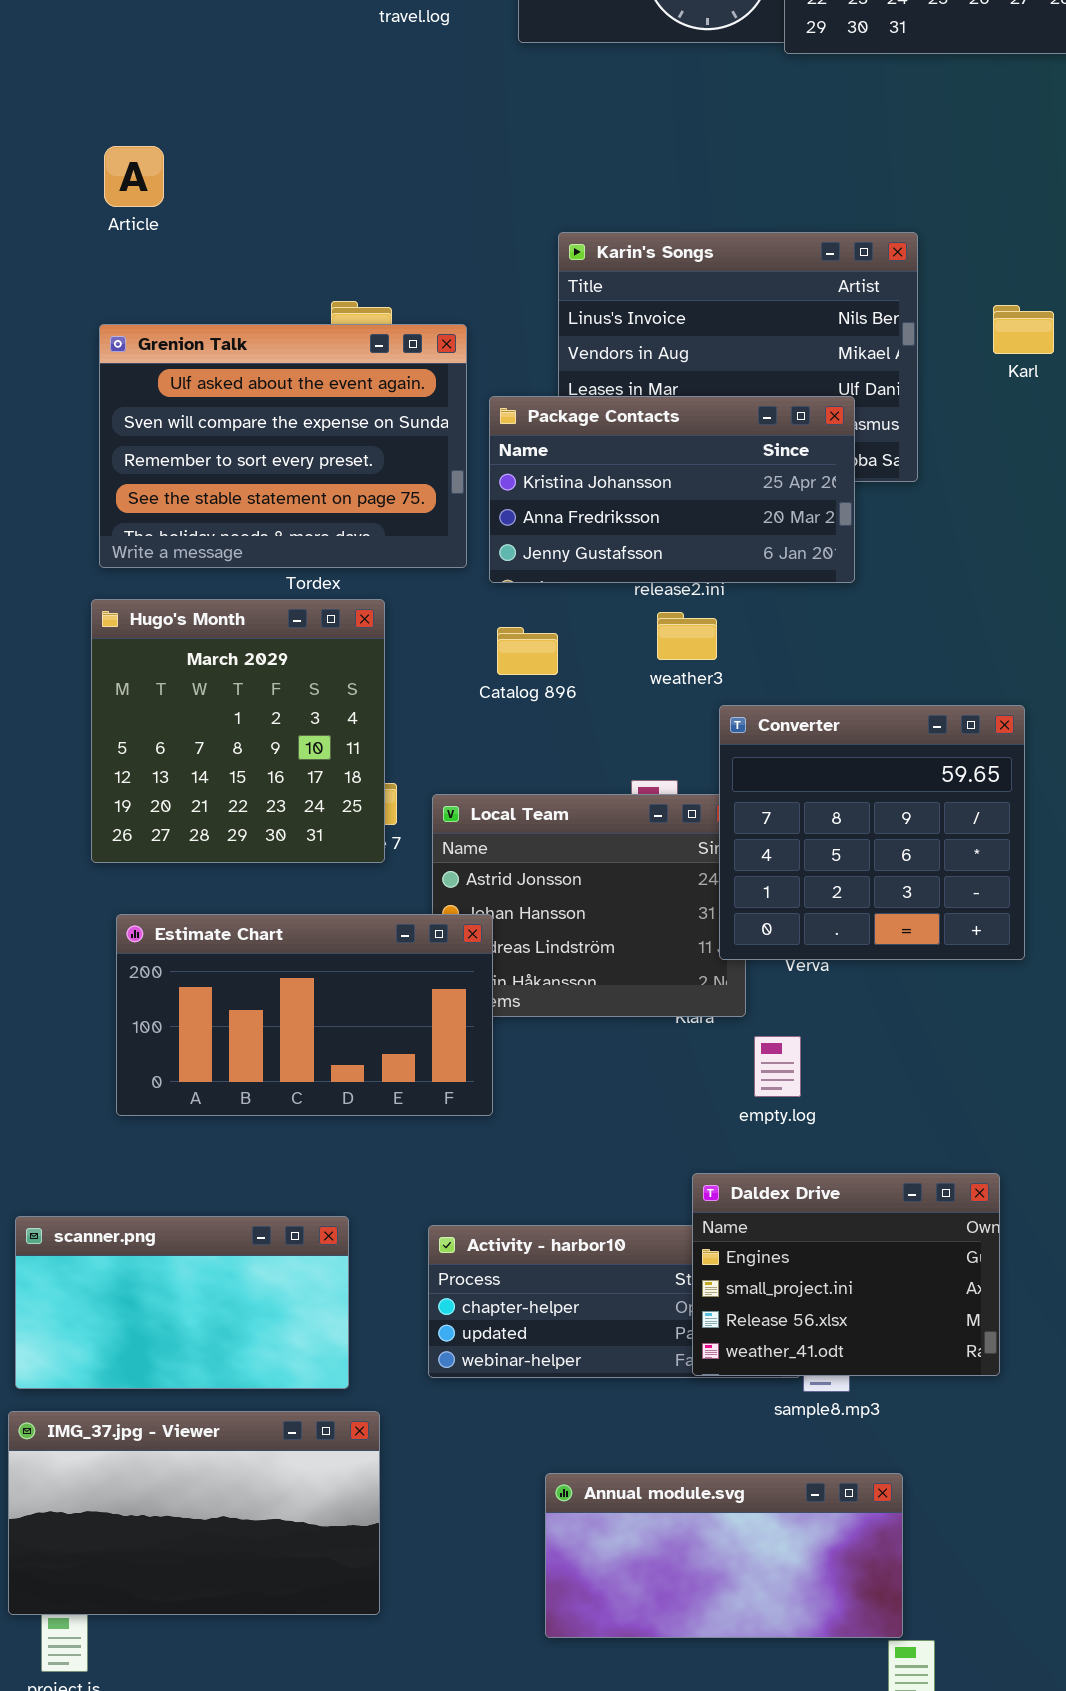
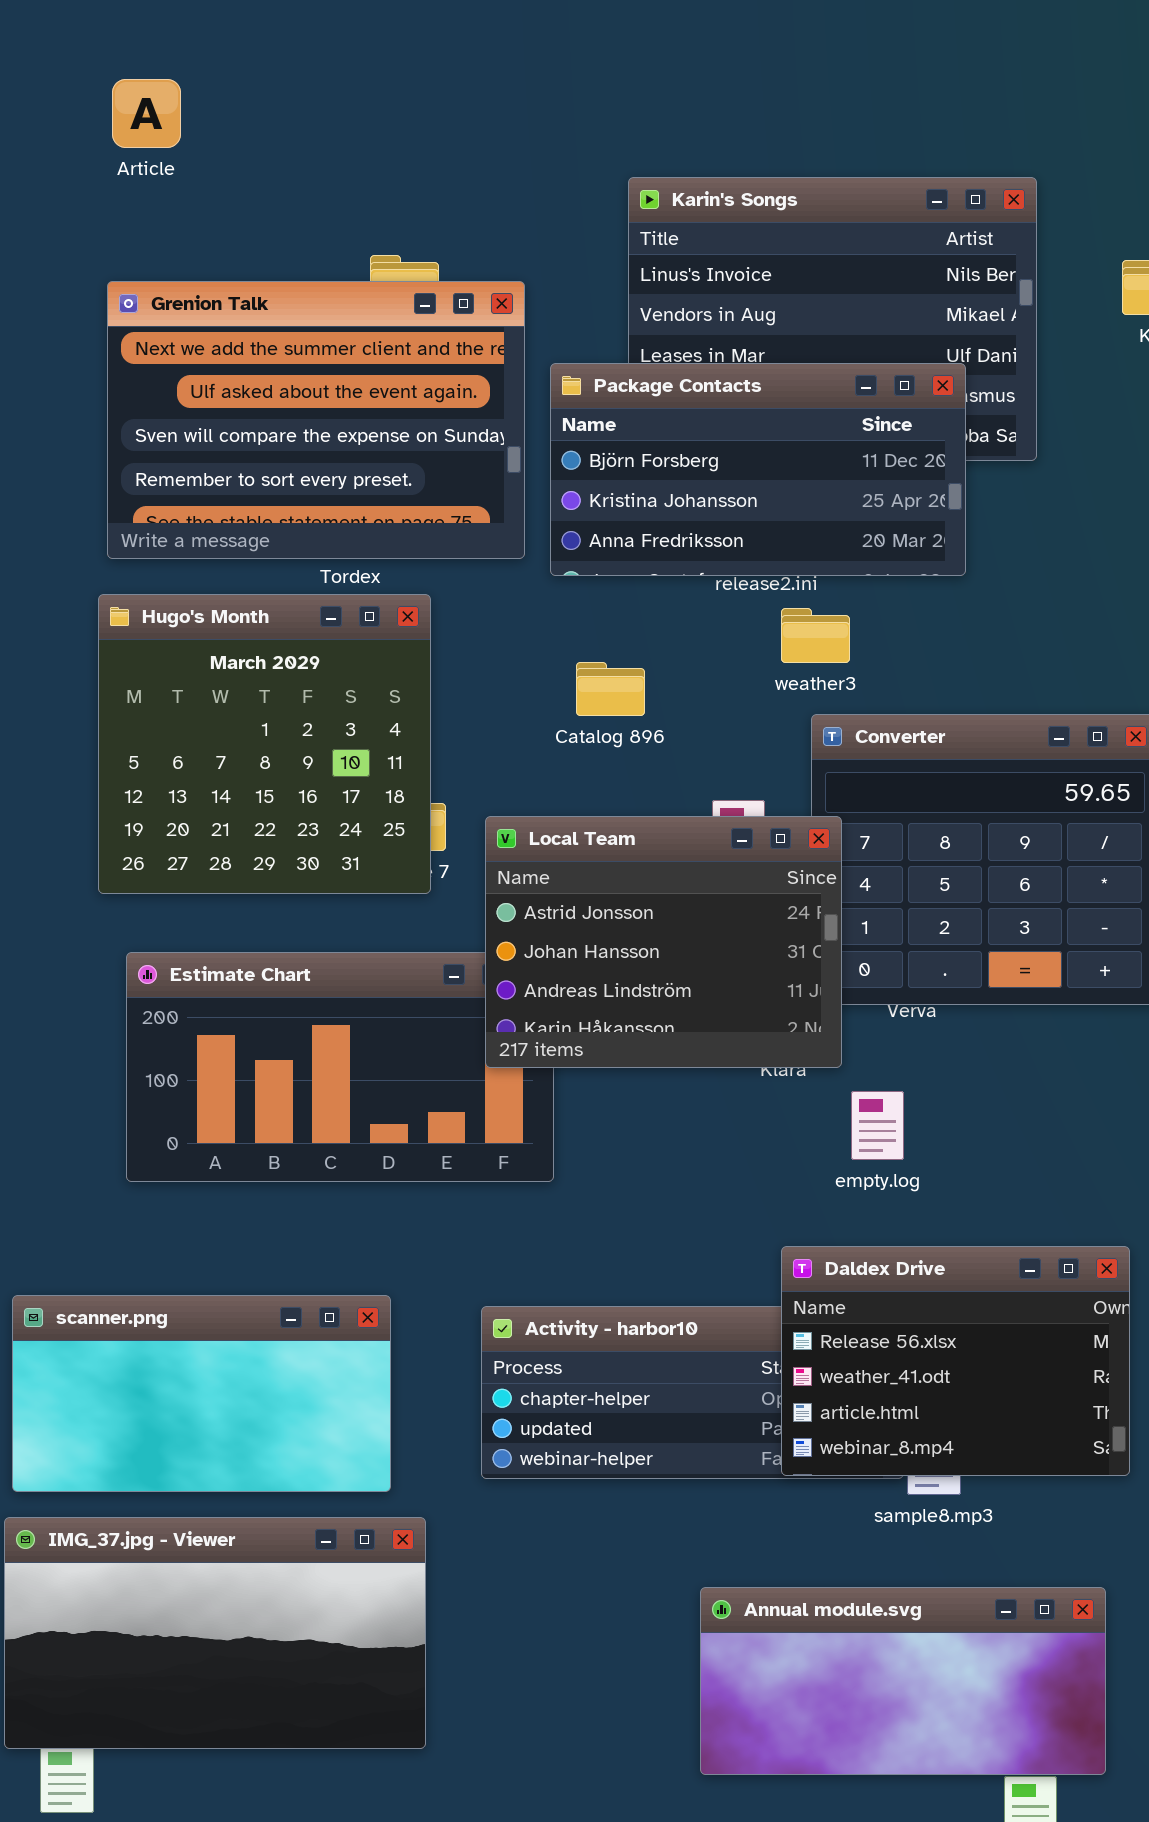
Grenion Talk: [99,324,467,568] -> [107,281,525,559], scrolled up 1 row
Package Contacts: [489,396,855,583] -> [550,363,966,576], scrolled up 1 row
weather3: [657,612,717,660] -> [781,608,850,663], moved
Catalog 896: [497,627,558,675] -> [576,662,645,716], moved
Local Team: [432,794,746,1017] -> [485,816,842,1068], raised
Daldex Drive: [692,1173,1000,1376] -> [781,1246,1130,1476], scrolled down 2 rows
Annual module.svg: [545,1473,903,1638] -> [700,1587,1106,1775], moved

